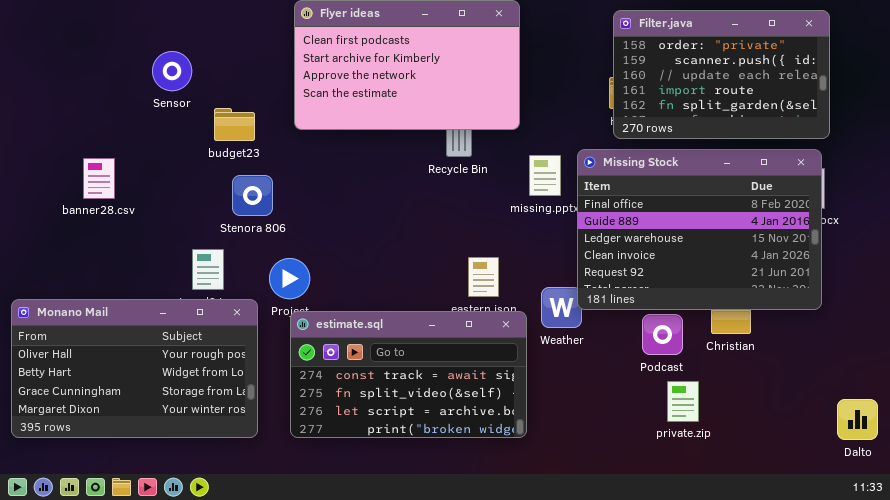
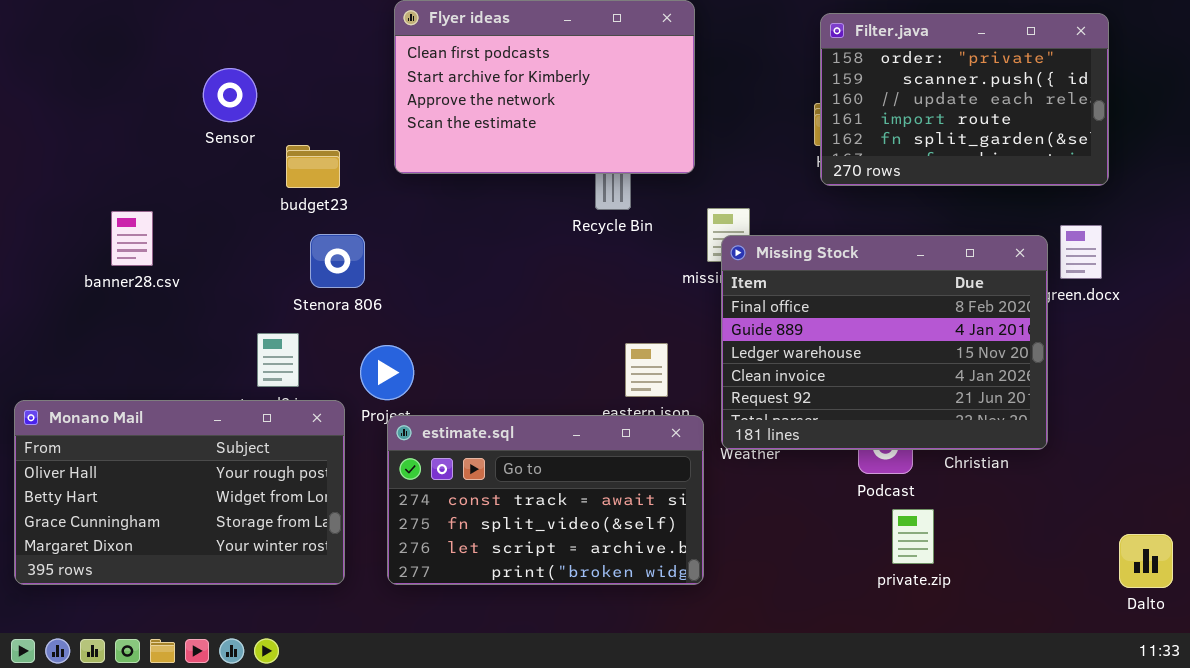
Missing Stock: [577,149,822,310] -> [721,235,1048,450], moved

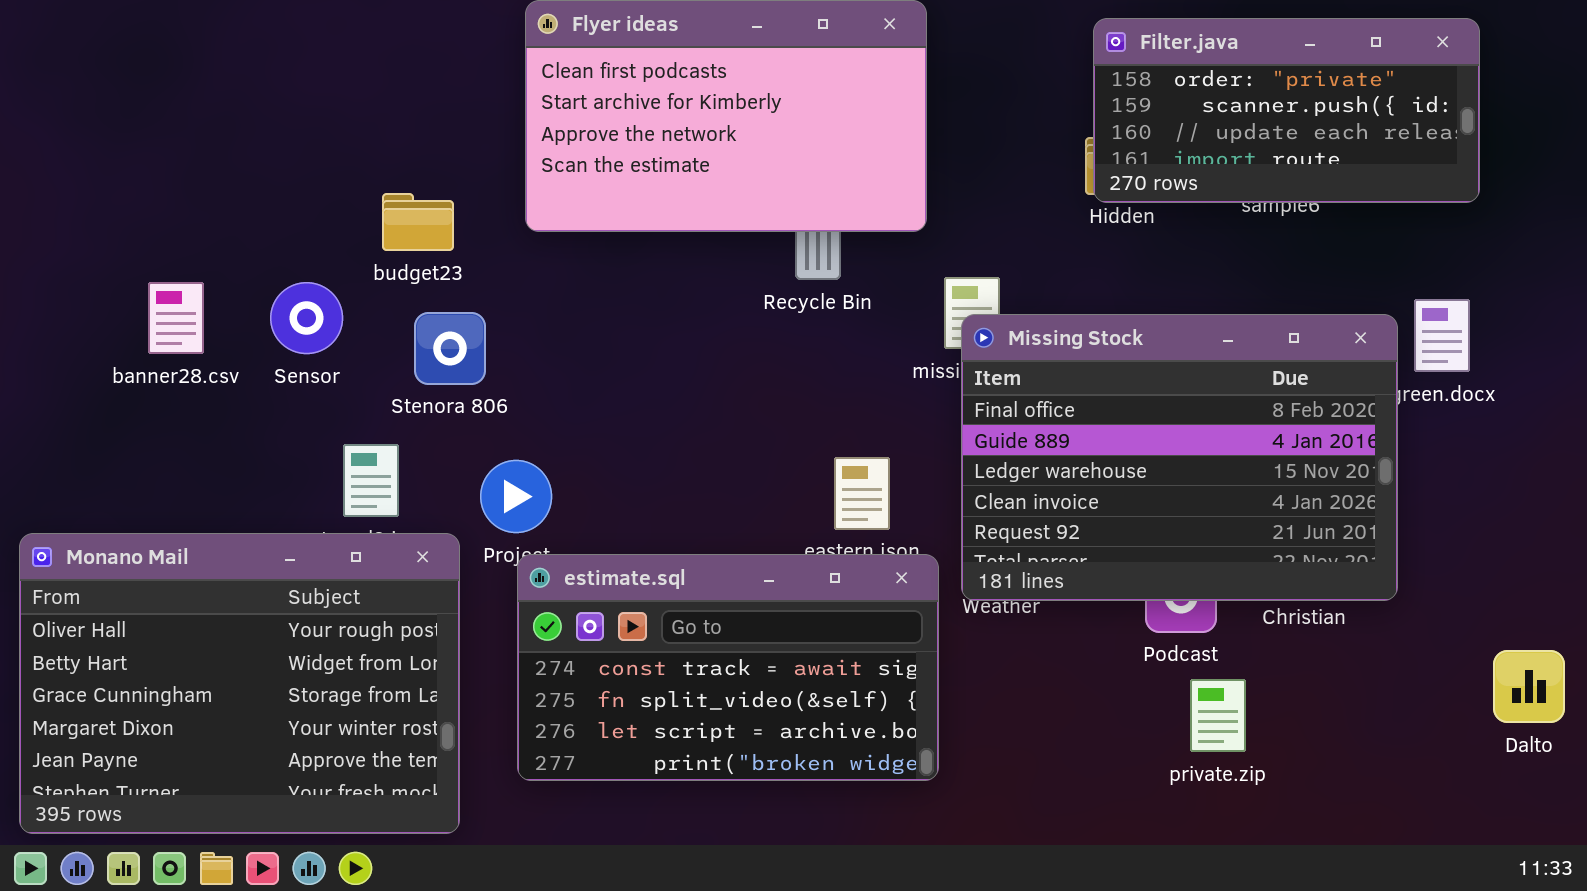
Filter.java: [820,13,1109,186] -> [1093,18,1480,203], resized
Sensor: [203,68,257,122] -> [270,282,343,354], moved
Monano Mail: [14,400,345,585] -> [19,533,460,834], resized
Dalto: [1119,534,1173,588] -> [1493,650,1565,723], moved

